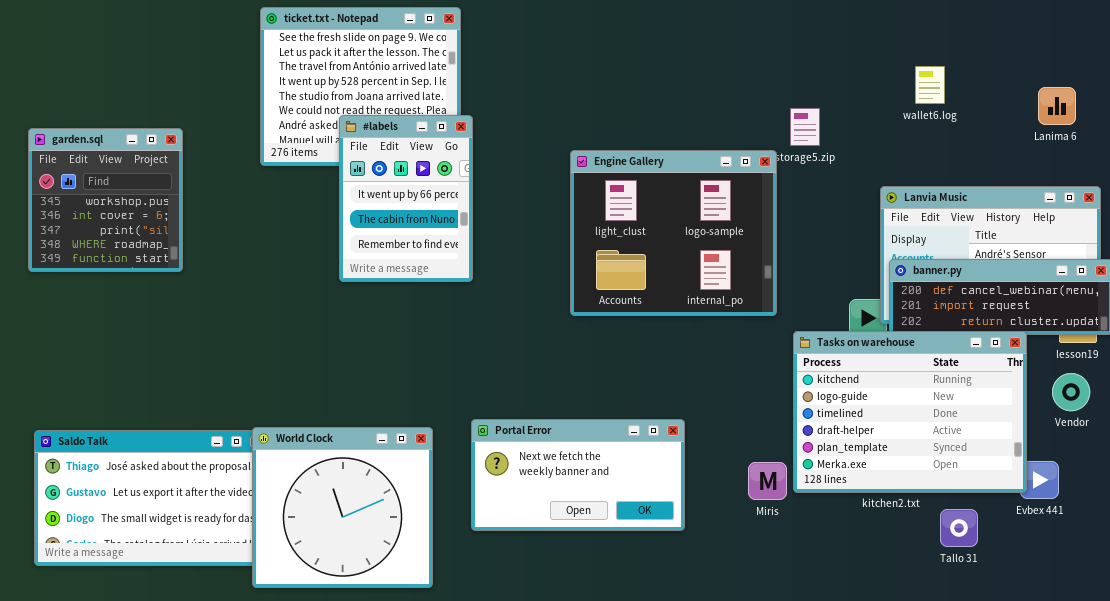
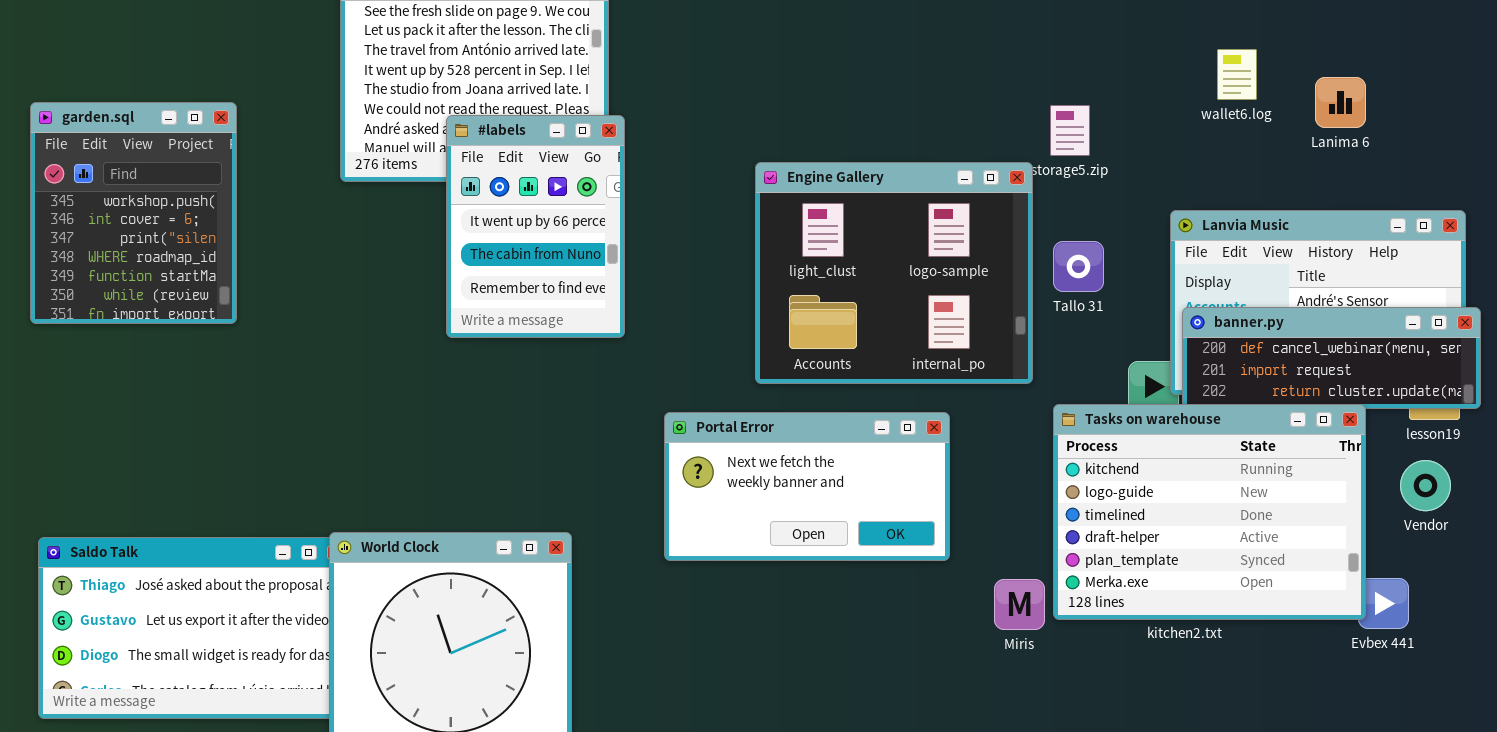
Lanima 6: [1038,87,1076,125] -> [1315,77,1366,128], moved
garden.sql: [28,128,183,272] -> [30,102,237,324], resized
Portal Error: [471,419,685,531] -> [664,412,950,561], moved
Tallo 31: [940,509,978,547] -> [1053,241,1104,292], moved

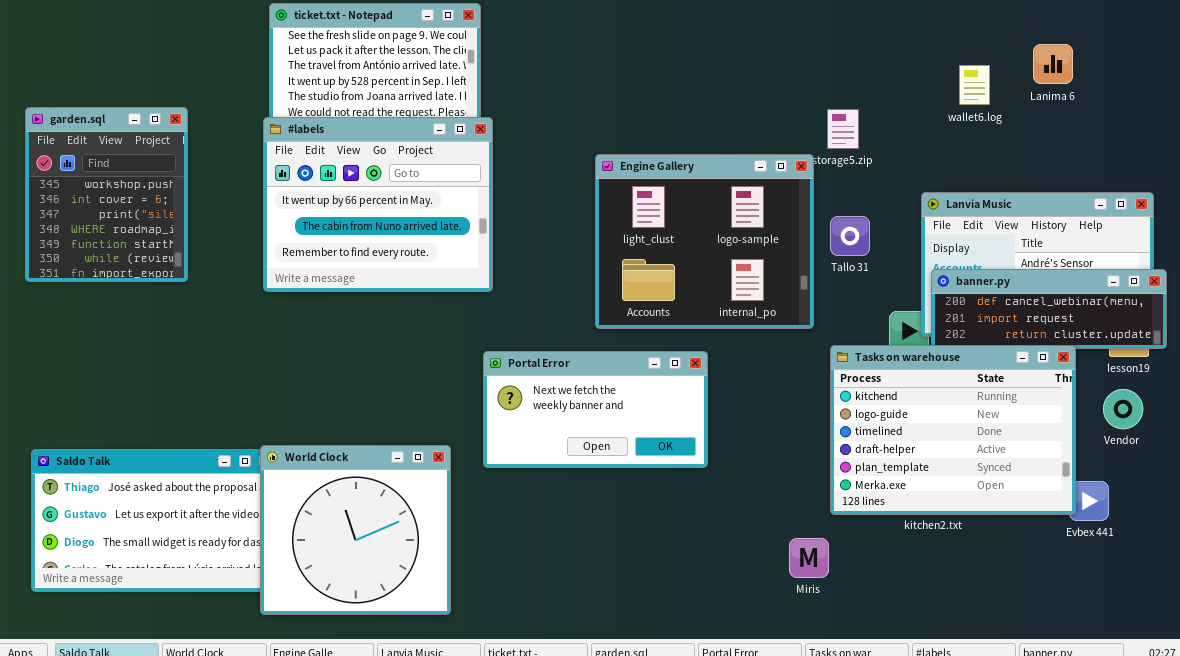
Lanima 6: [1315,77,1366,128] -> [1033,44,1073,84], moved
#labels: [446,115,625,338] -> [263,117,493,292], resized
Portal Error: [664,412,950,561] -> [483,351,708,468], moved
Miris: [994,579,1045,630] -> [789,538,829,578], moved

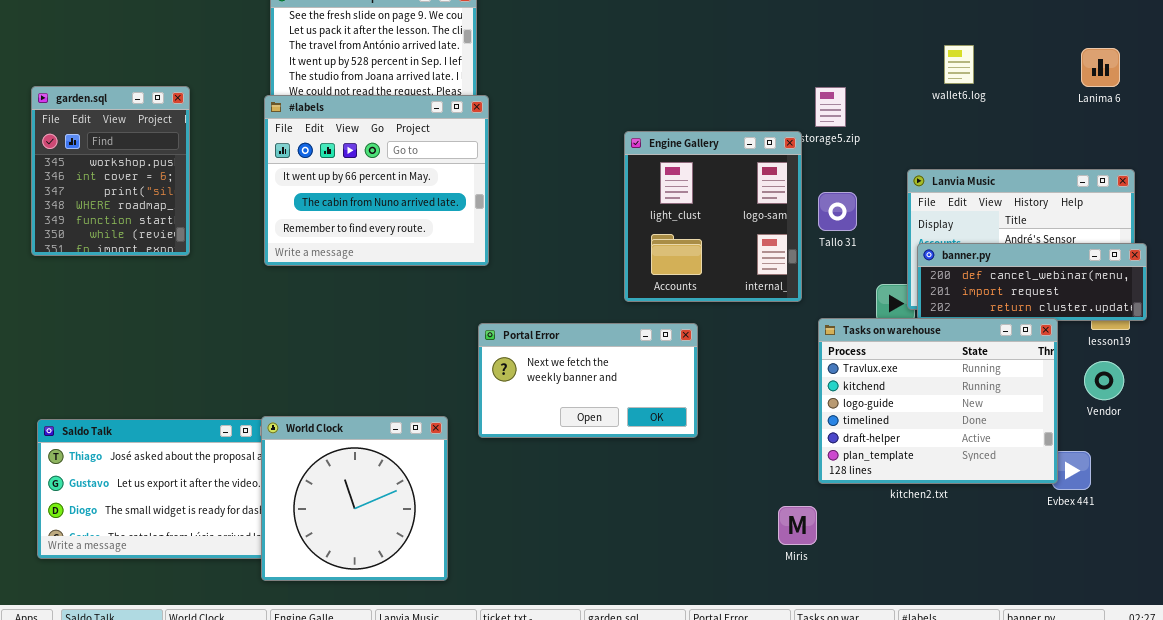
Lanima 6: [1033,44,1073,84] -> [1081,48,1120,87], moved
Engine Gallery: [595,154,814,329] -> [624,131,802,302], resized
Tasks on warehouse: [830,345,1076,515] -> [818,318,1058,484], scrolled up 1 row

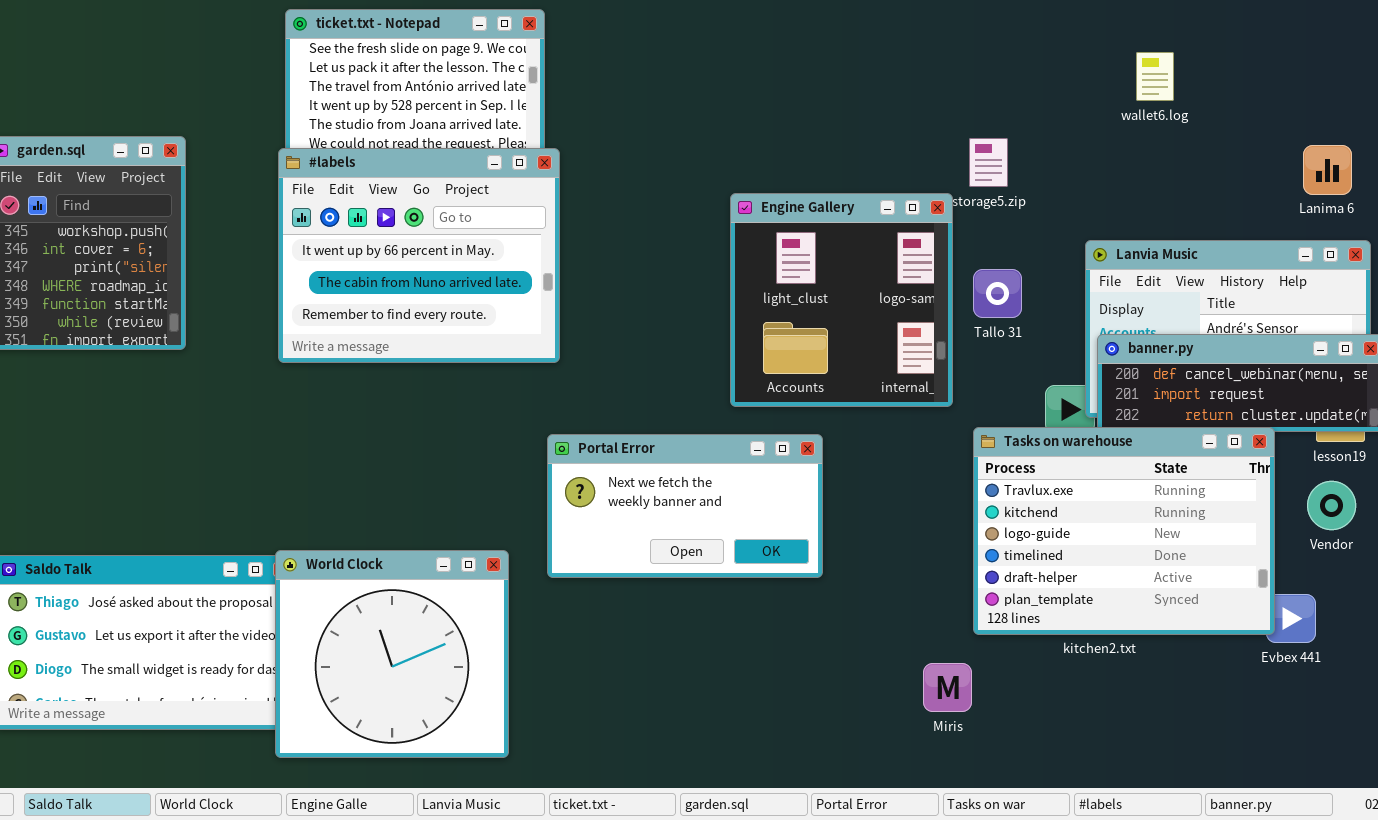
wallet6.log: [944,45,974,84] -> [1136,52,1174,101], moved
Lanima 6: [1081,48,1120,87] -> [1303,145,1352,195], moved

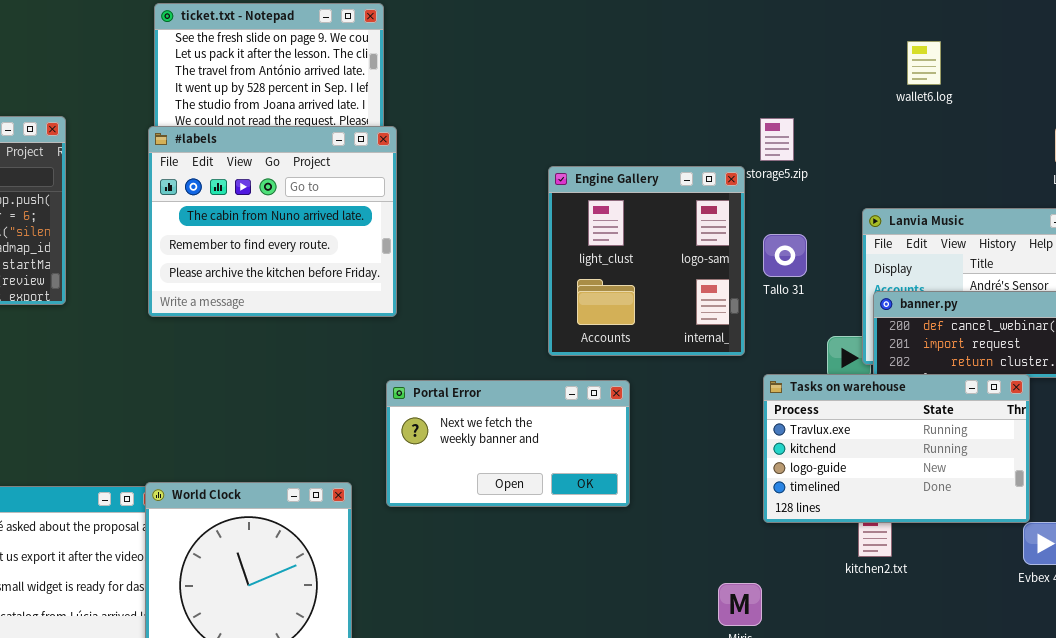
#labels: [278,148,560,363] -> [148,126,397,317], scrolled down 1 row
Tasks on warehouse: [973,427,1275,635] -> [763,374,1030,523], resized

